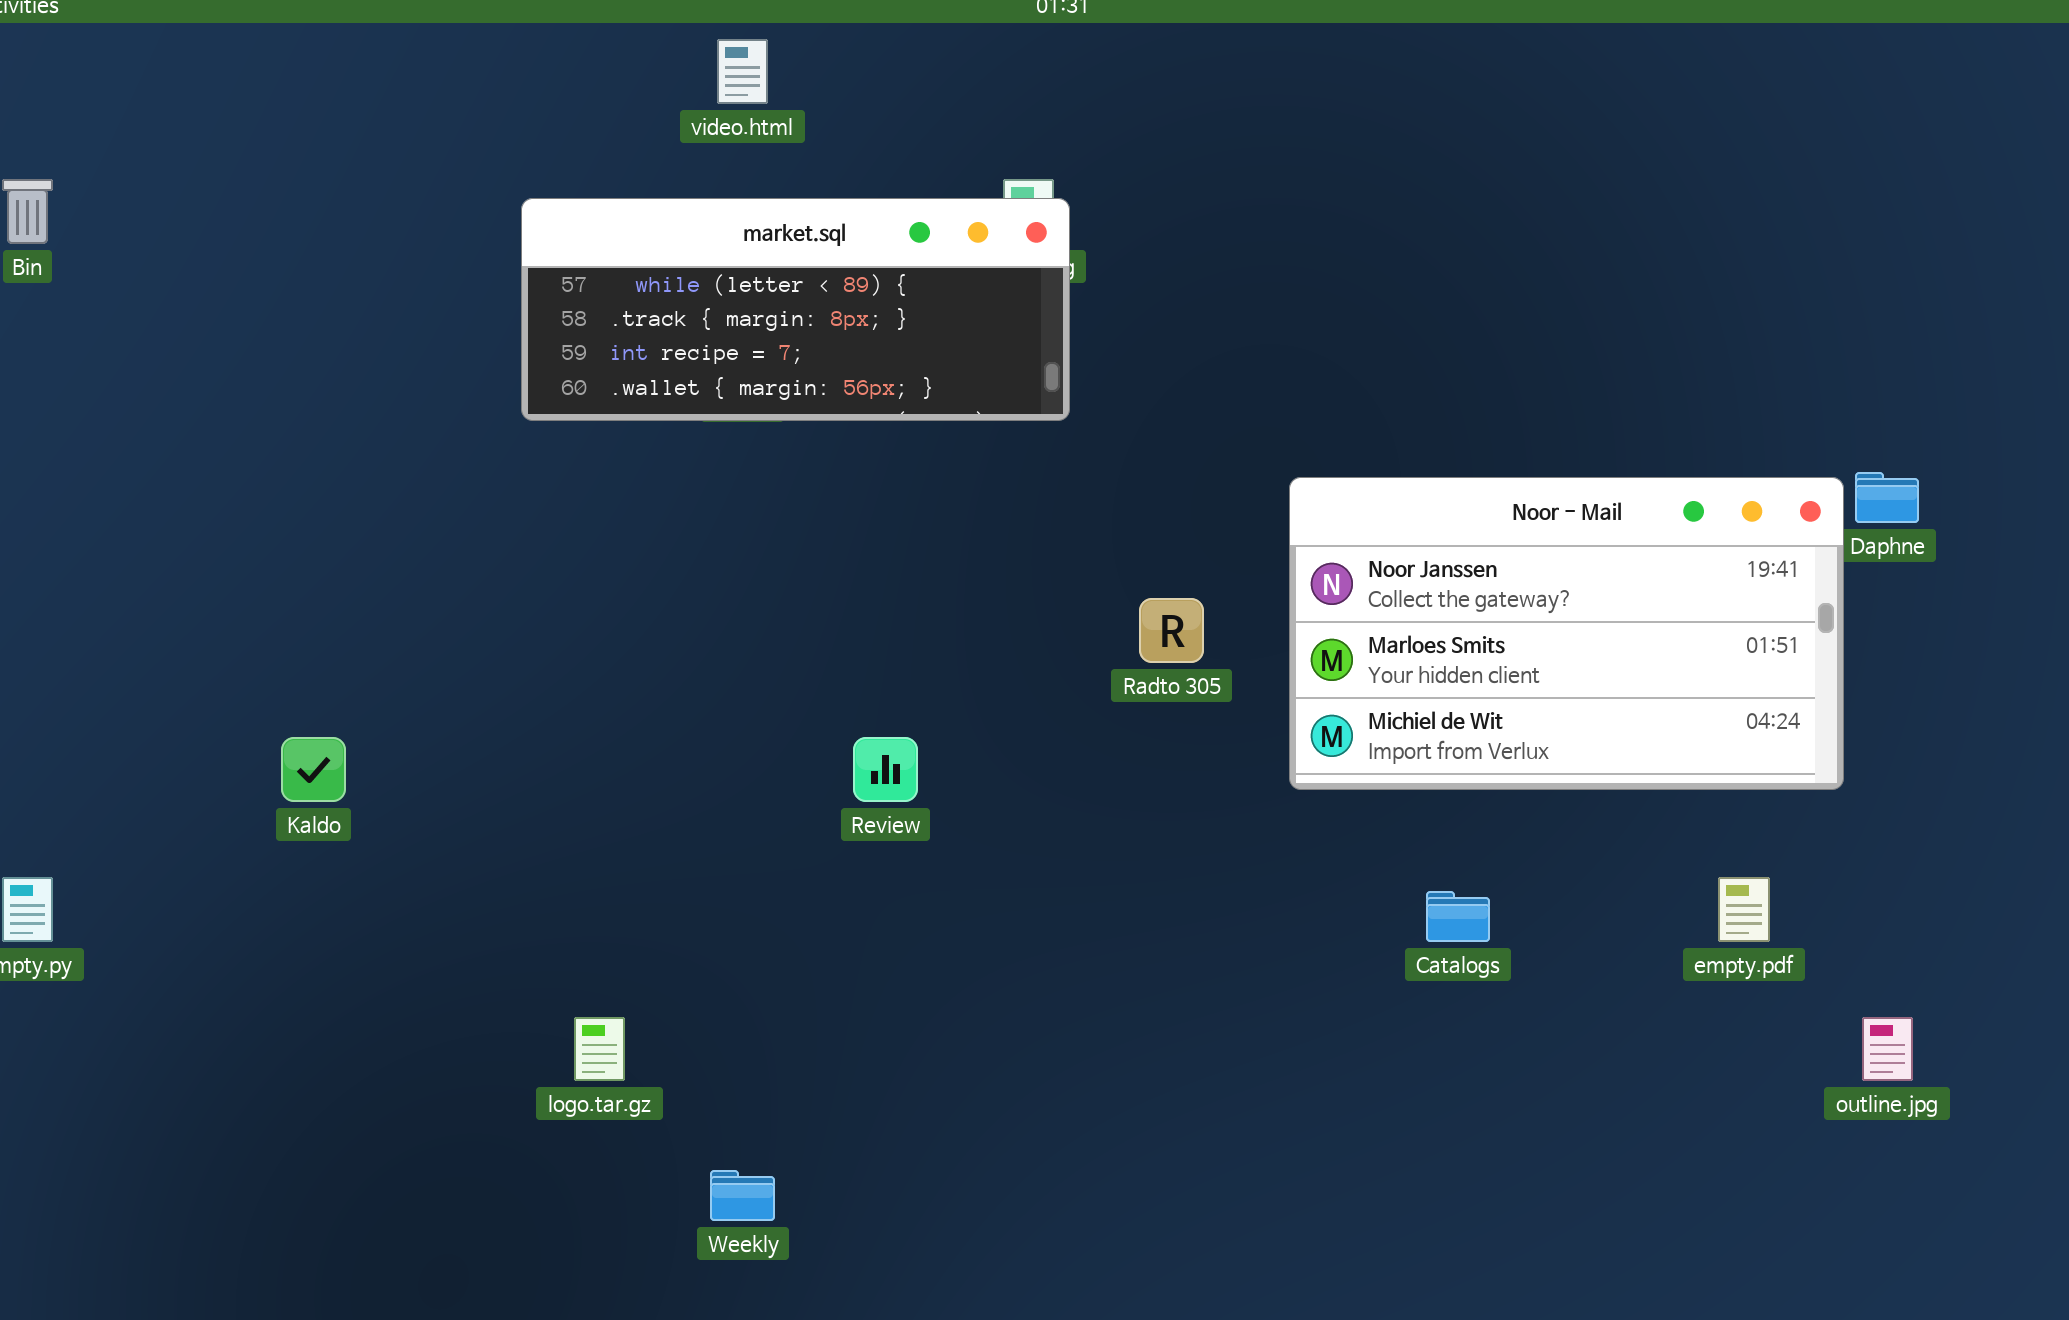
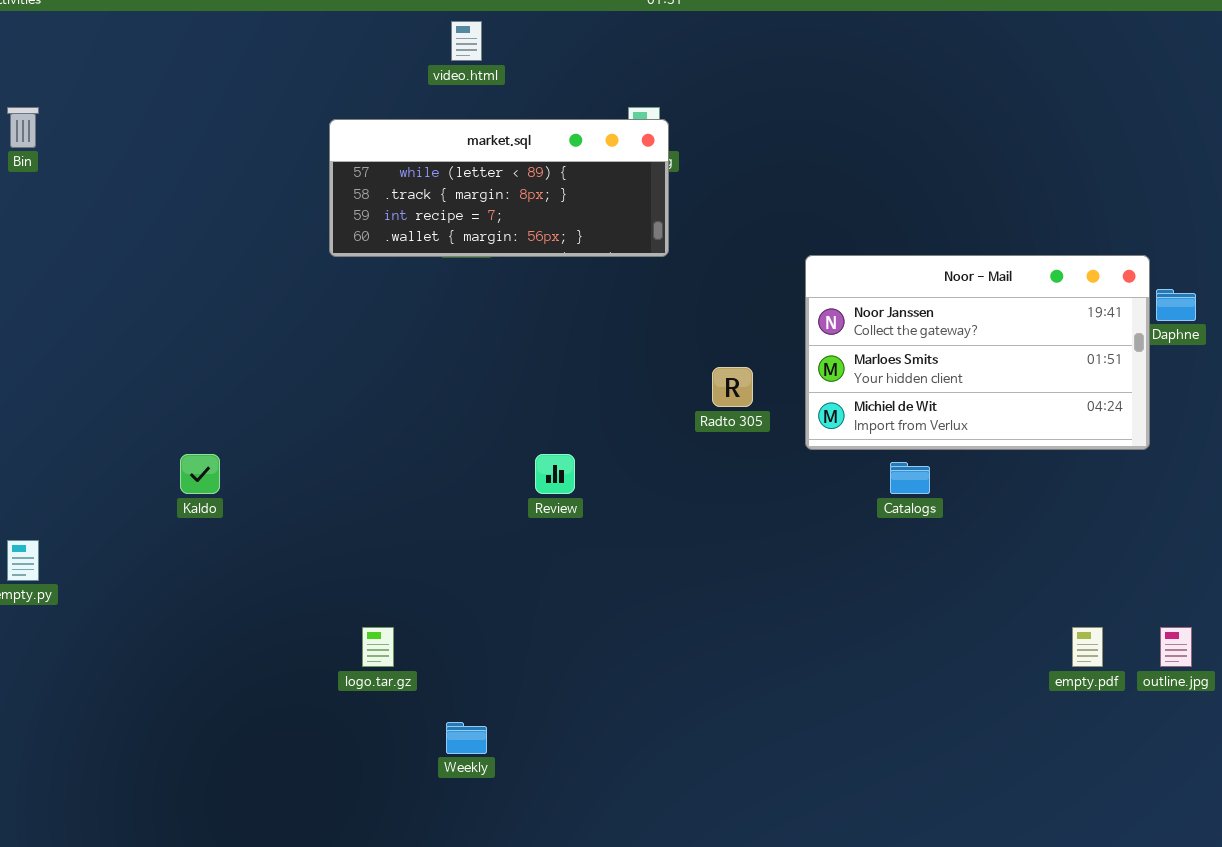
Noor - Mail: [1289,477,1844,790] -> [805,255,1150,450], moved
empty.pdf: [1718,877,1770,942] -> [1072,627,1103,667], moved
Catalogs: [1426,891,1490,942] -> [890,462,930,494], moved

